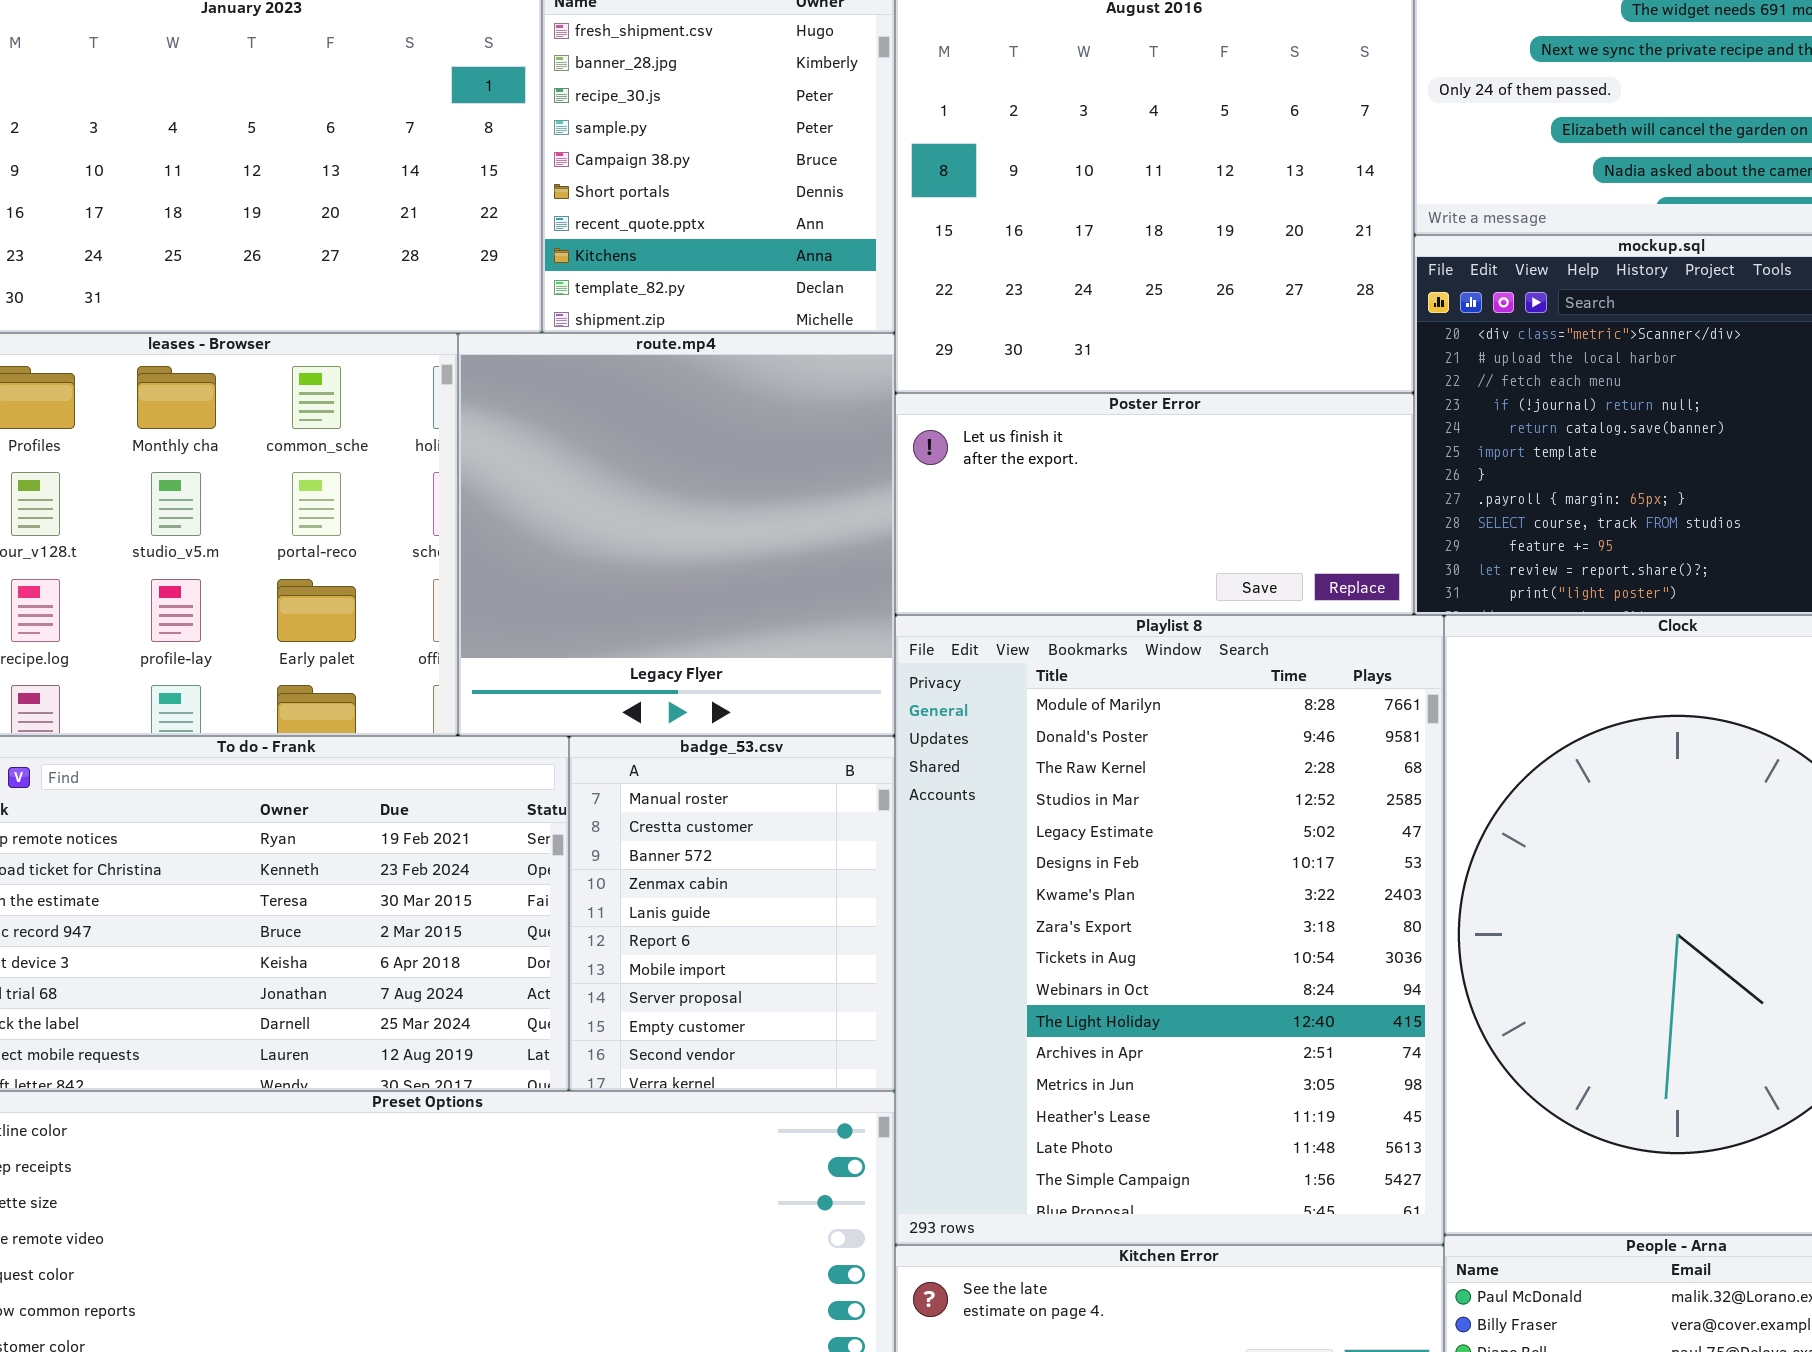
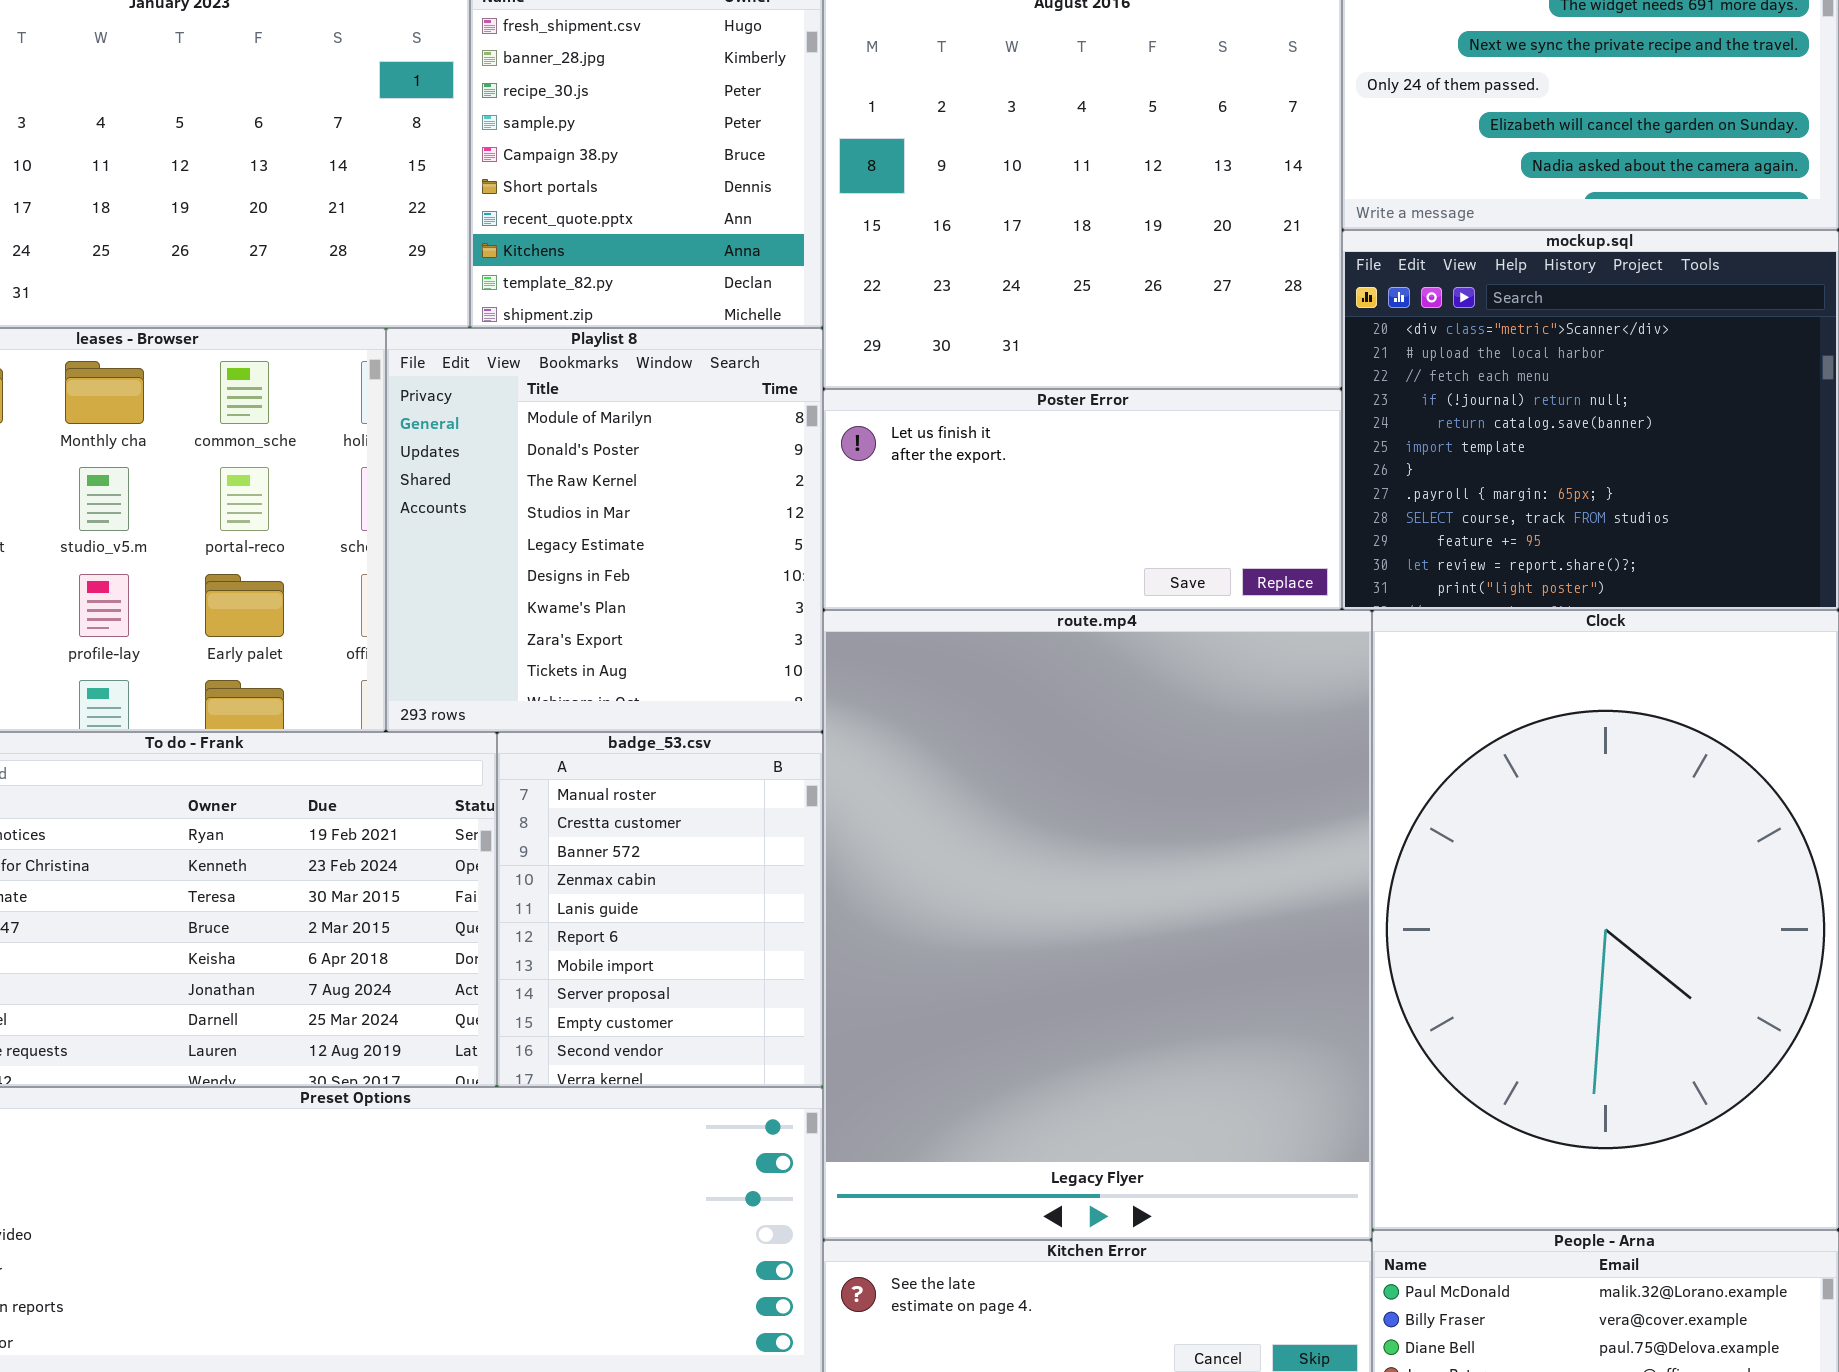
route.mp4: [458,333,895,736] -> [823,610,1372,1240], moved, resized
Playlist 8: [895,615,1444,1245] -> [386,328,823,732], moved, resized

